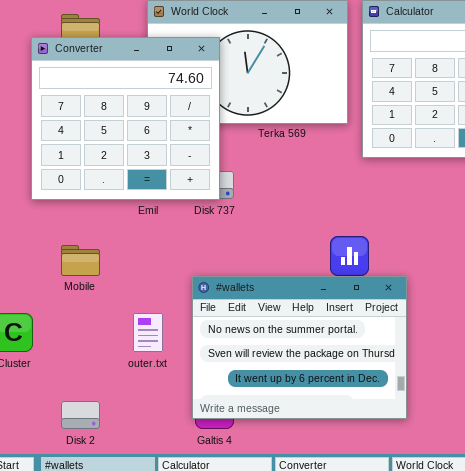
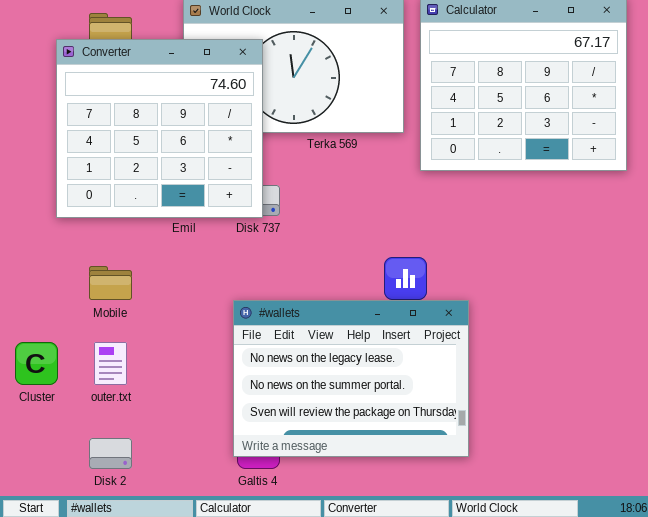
#wallets: [192,276,407,419] -> [233,300,469,457], scrolled up 1 row
outer.txt: [133,313,163,352] -> [94,342,127,385], moved

